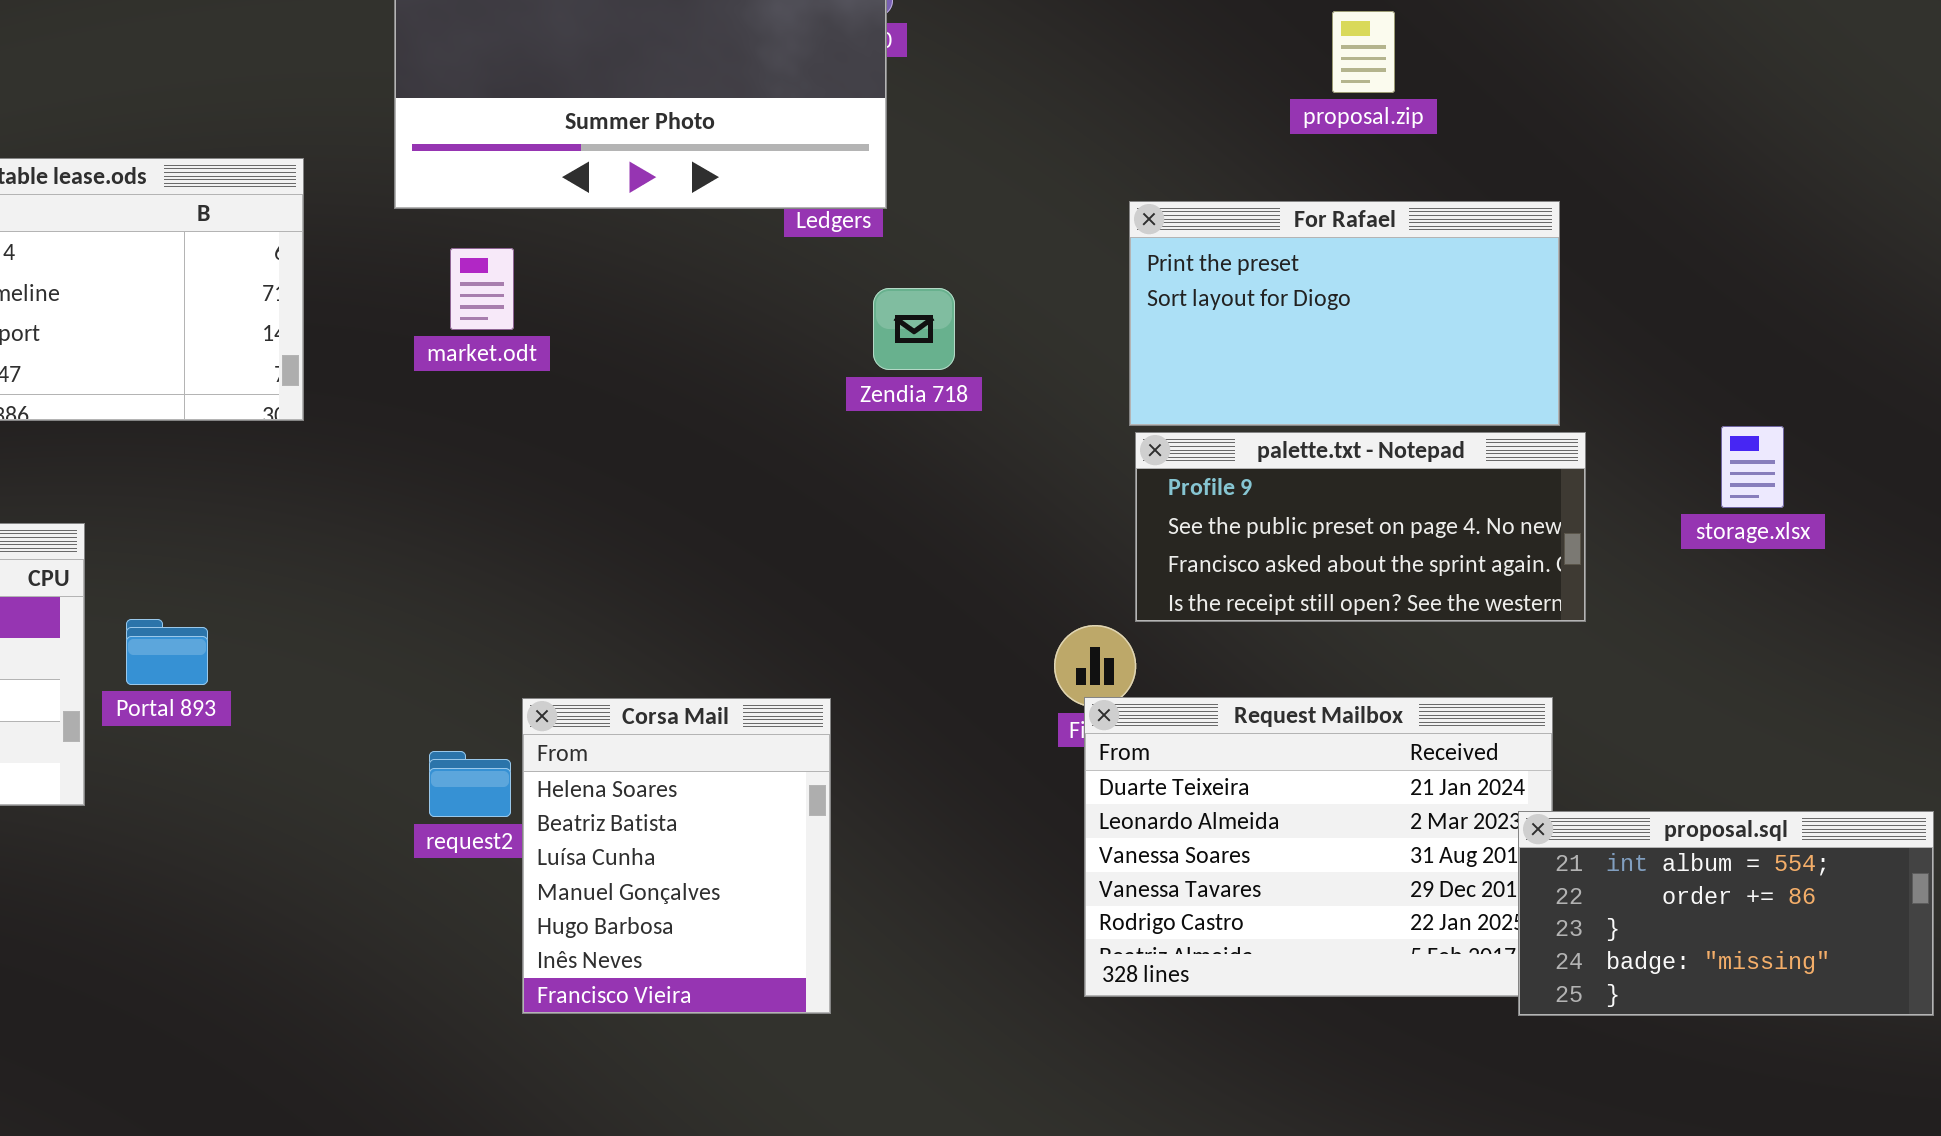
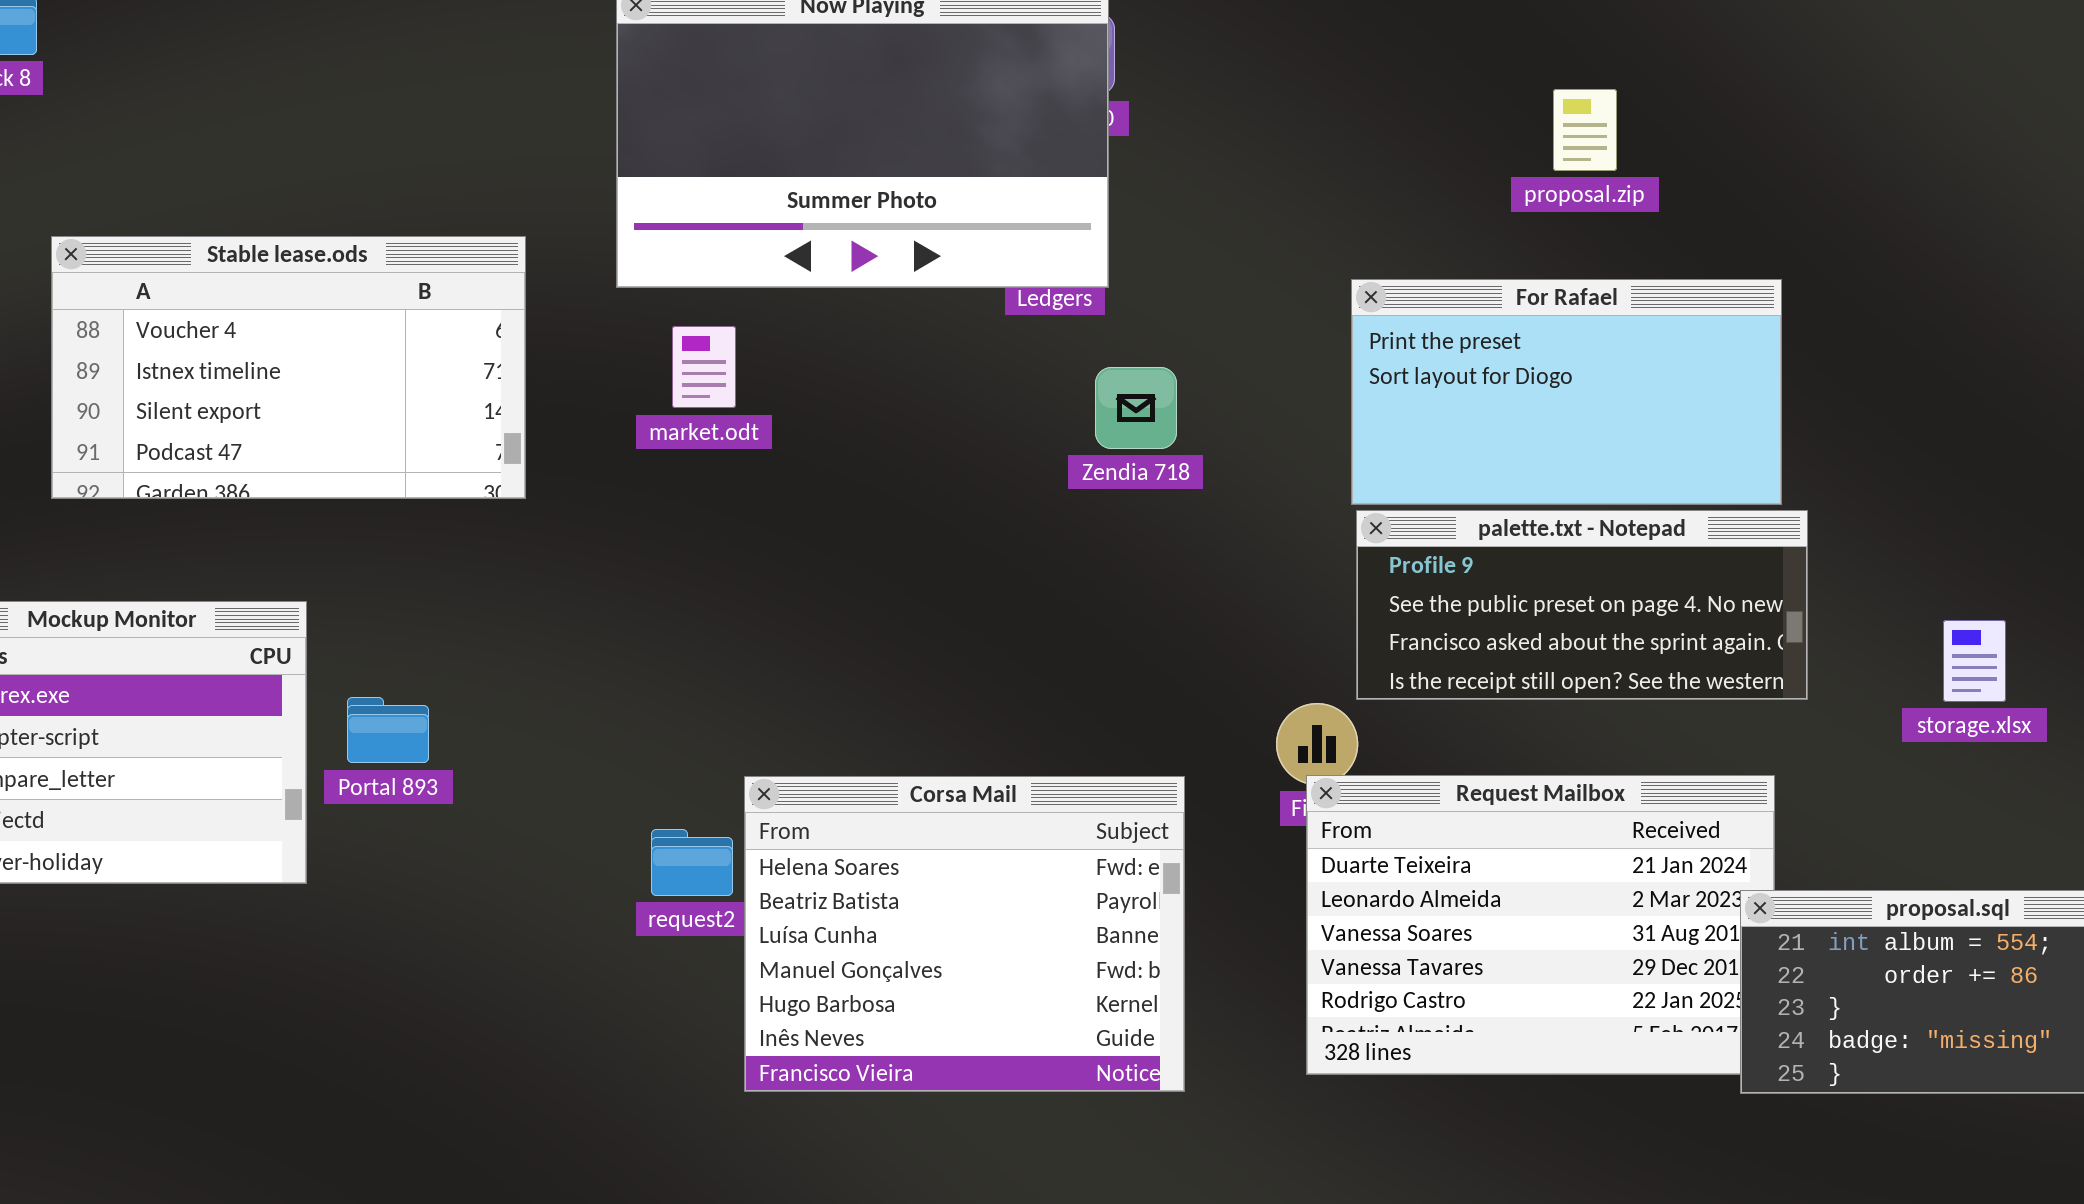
storage.xlsx: [1721,426,1784,508] -> [1943,620,2006,702], moved
Corsa Mail: [522,698,831,1014] -> [744,776,1185,1092], resized

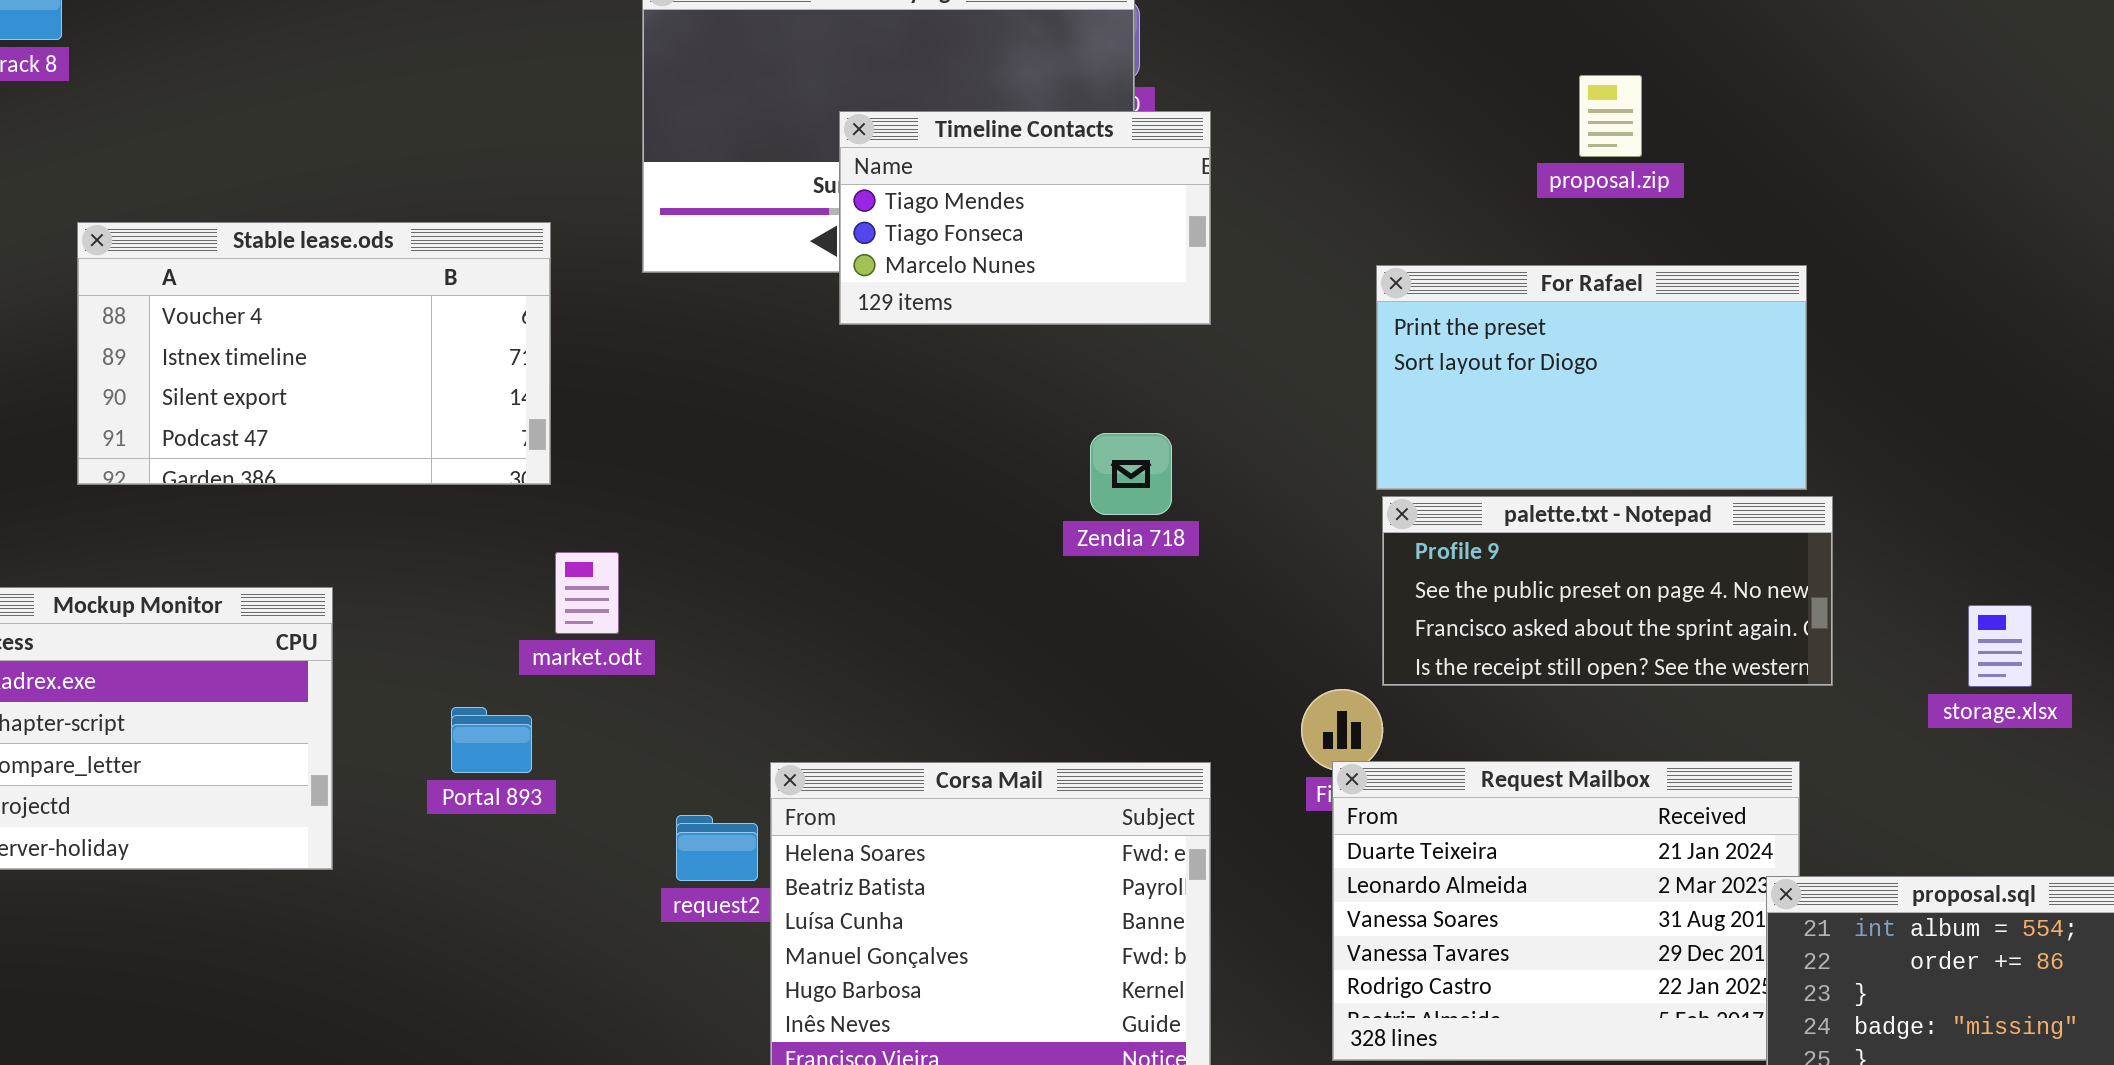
Timeline Contacts: none -> [839,111,1211,325], opened
market.odt: [672,326,736,408] -> [555,552,619,634], moved
Zendia 718: [1095,367,1177,449] -> [1090,433,1172,515], moved
Portal 893: [347,697,429,763] -> [451,707,532,773], moved

